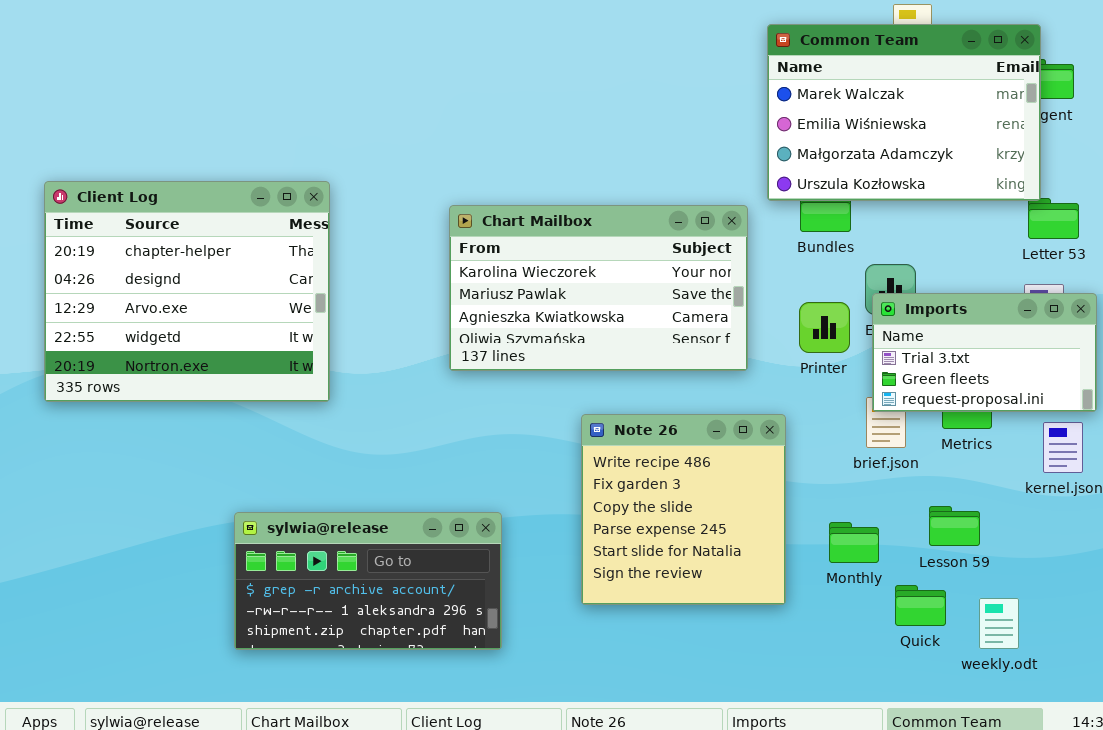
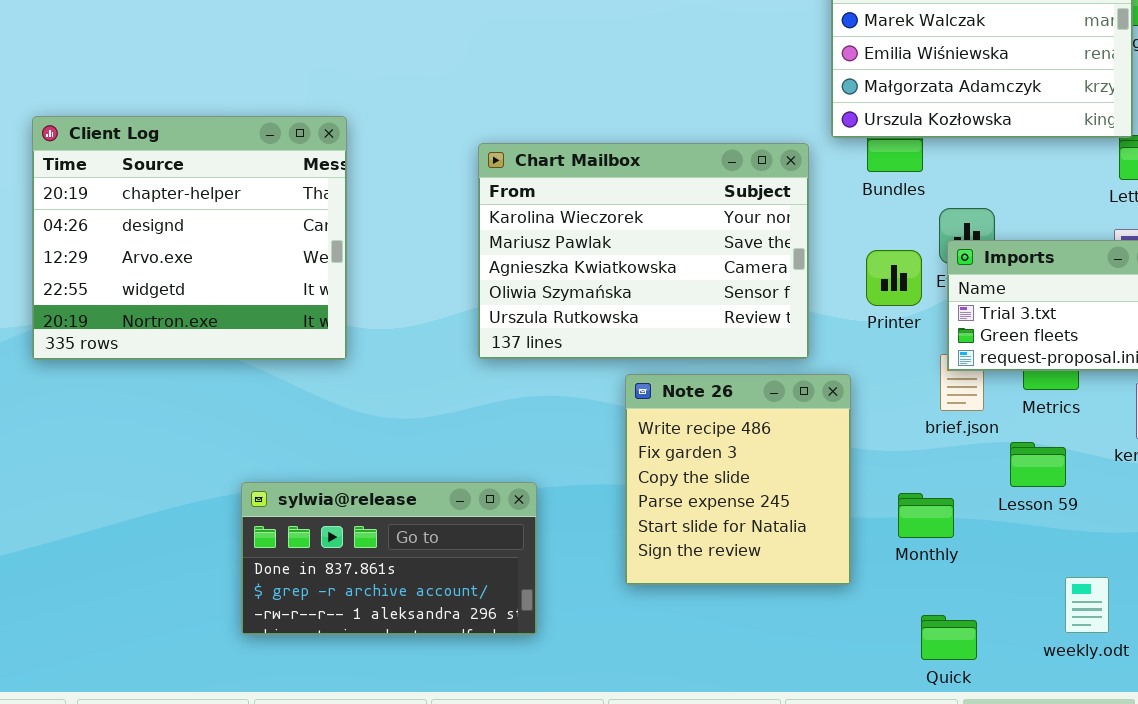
Chart Mailbox: [449,205,748,371] -> [478,143,809,359], resized
Lesson 59: [929,506,980,546] -> [1010,442,1066,487], moved
sylwia@release: [234,512,502,650] -> [241,482,537,635], scrolled up 1 row
Quick: [895,585,946,626] -> [921,615,977,660], moved

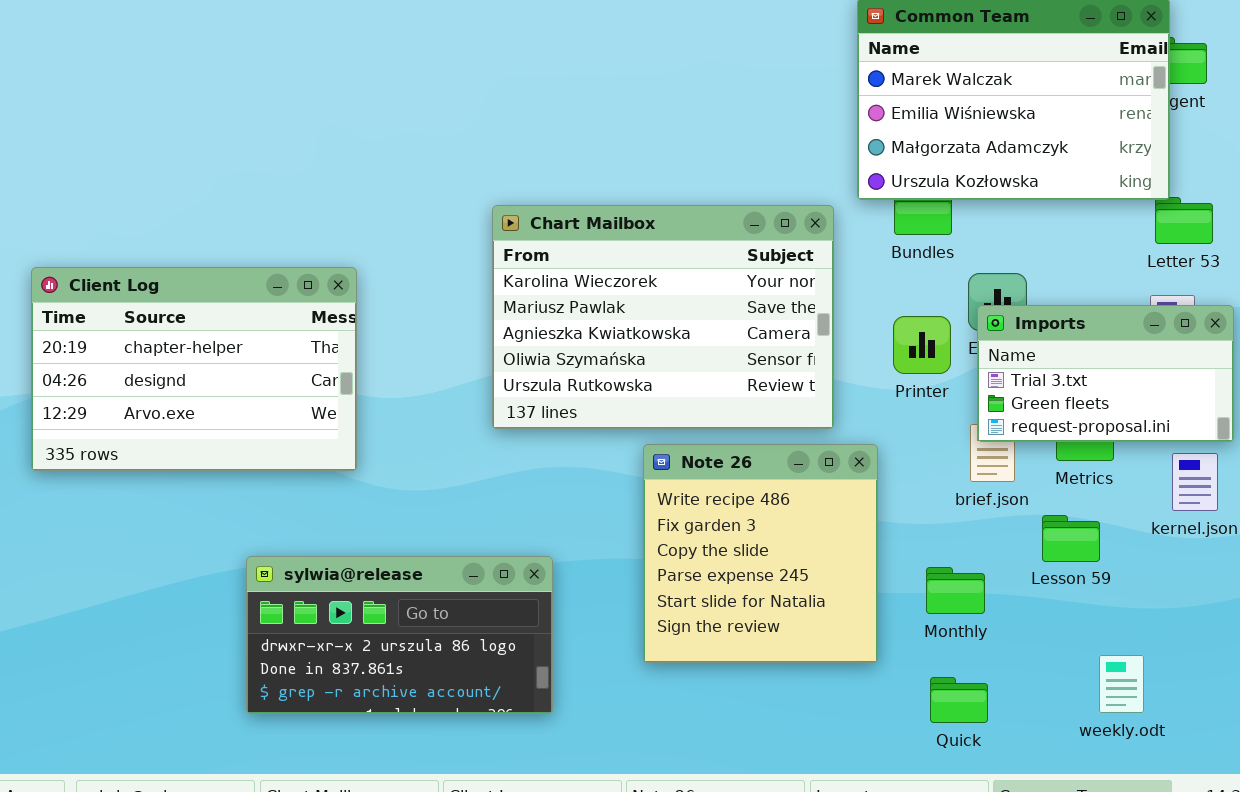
Client Log: [32,116,347,360] -> [31,267,357,471], moved, resized
sylwia@release: [241,482,537,635] -> [246,556,553,714], scrolled up 1 row
Quick: [921,615,977,660] -> [930,677,988,723], moved

